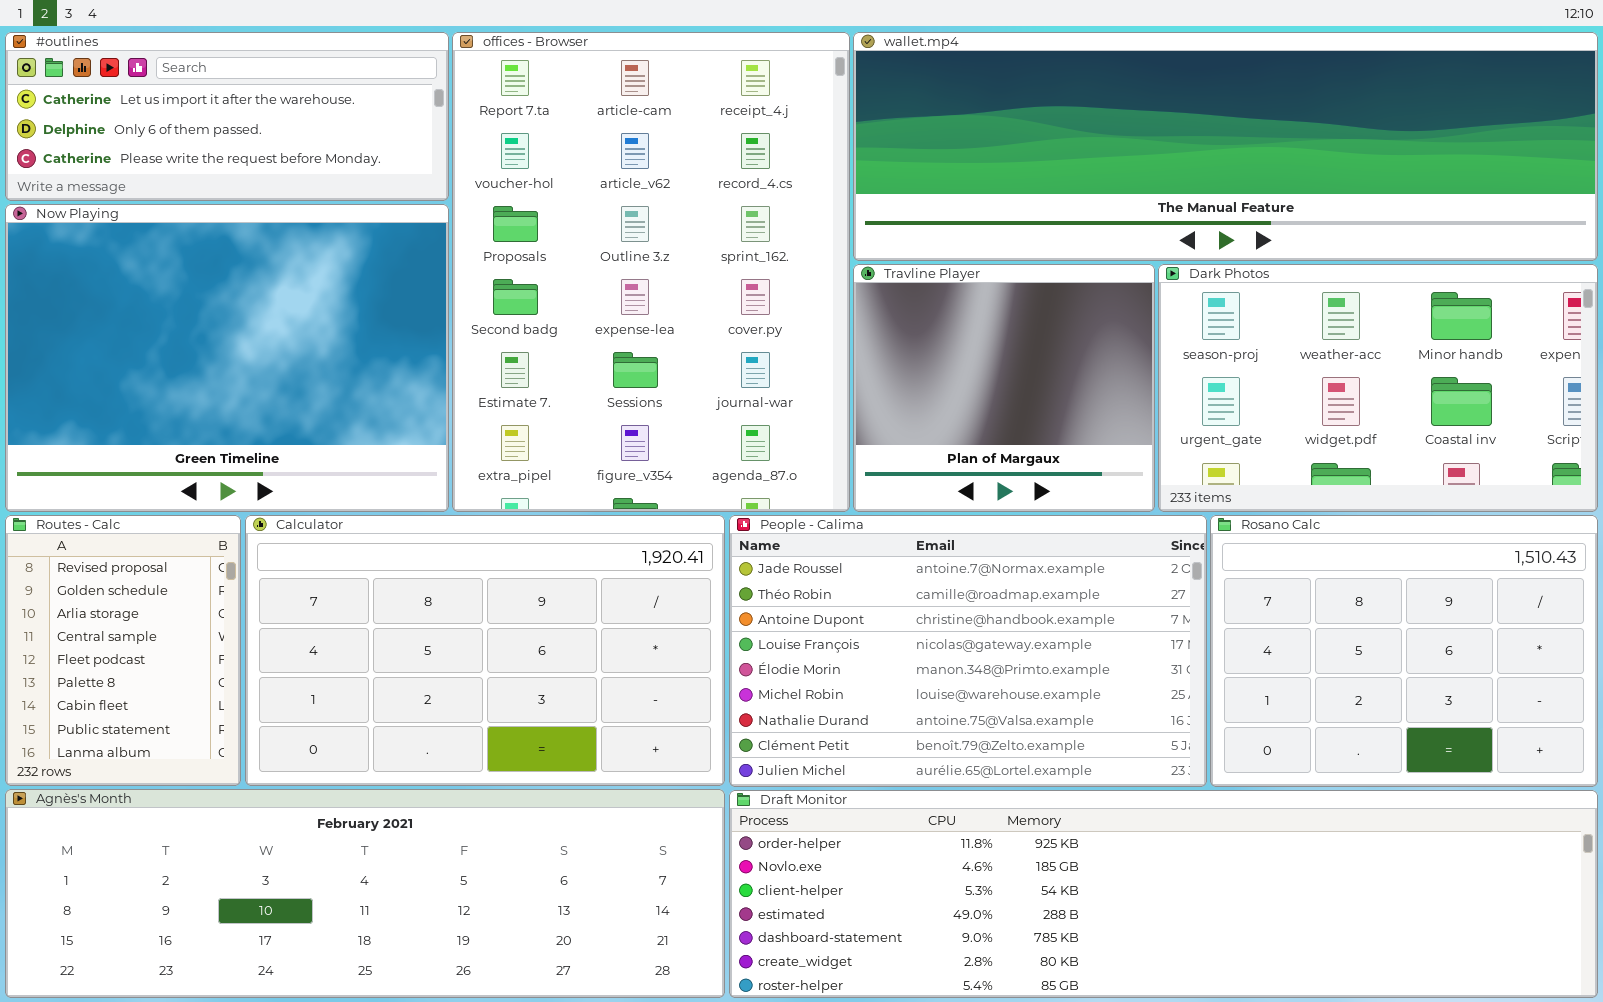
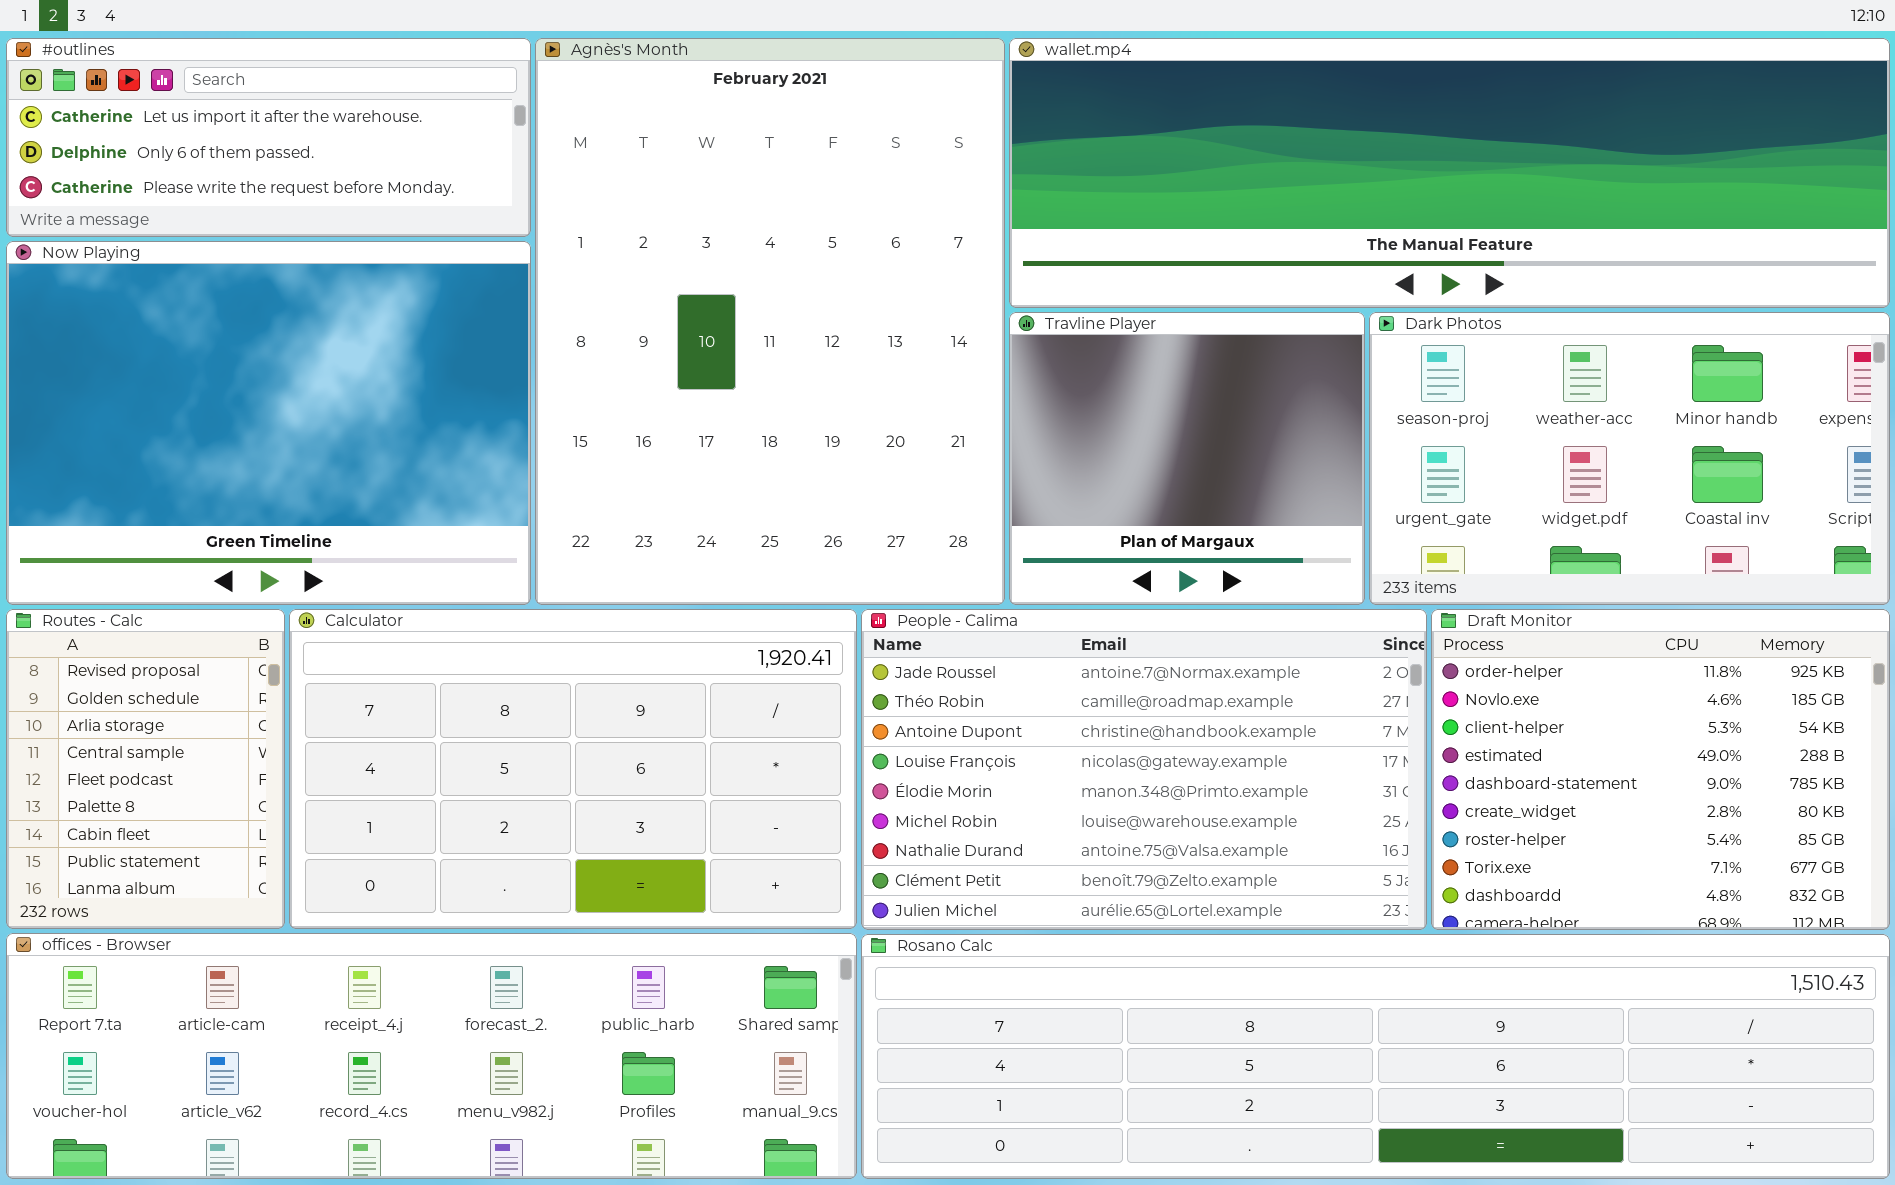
offices - Browser: [452,32,850,512] -> [6,933,857,1179], moved, resized
Rosano Calc: [1210,515,1598,787] -> [861,934,1890,1179], moved, resized
Agnès's Month: [5,789,725,998] -> [535,38,1005,605], moved, resized
Draft Monitor: [729,790,1598,998] -> [1431,609,1890,930], moved, resized

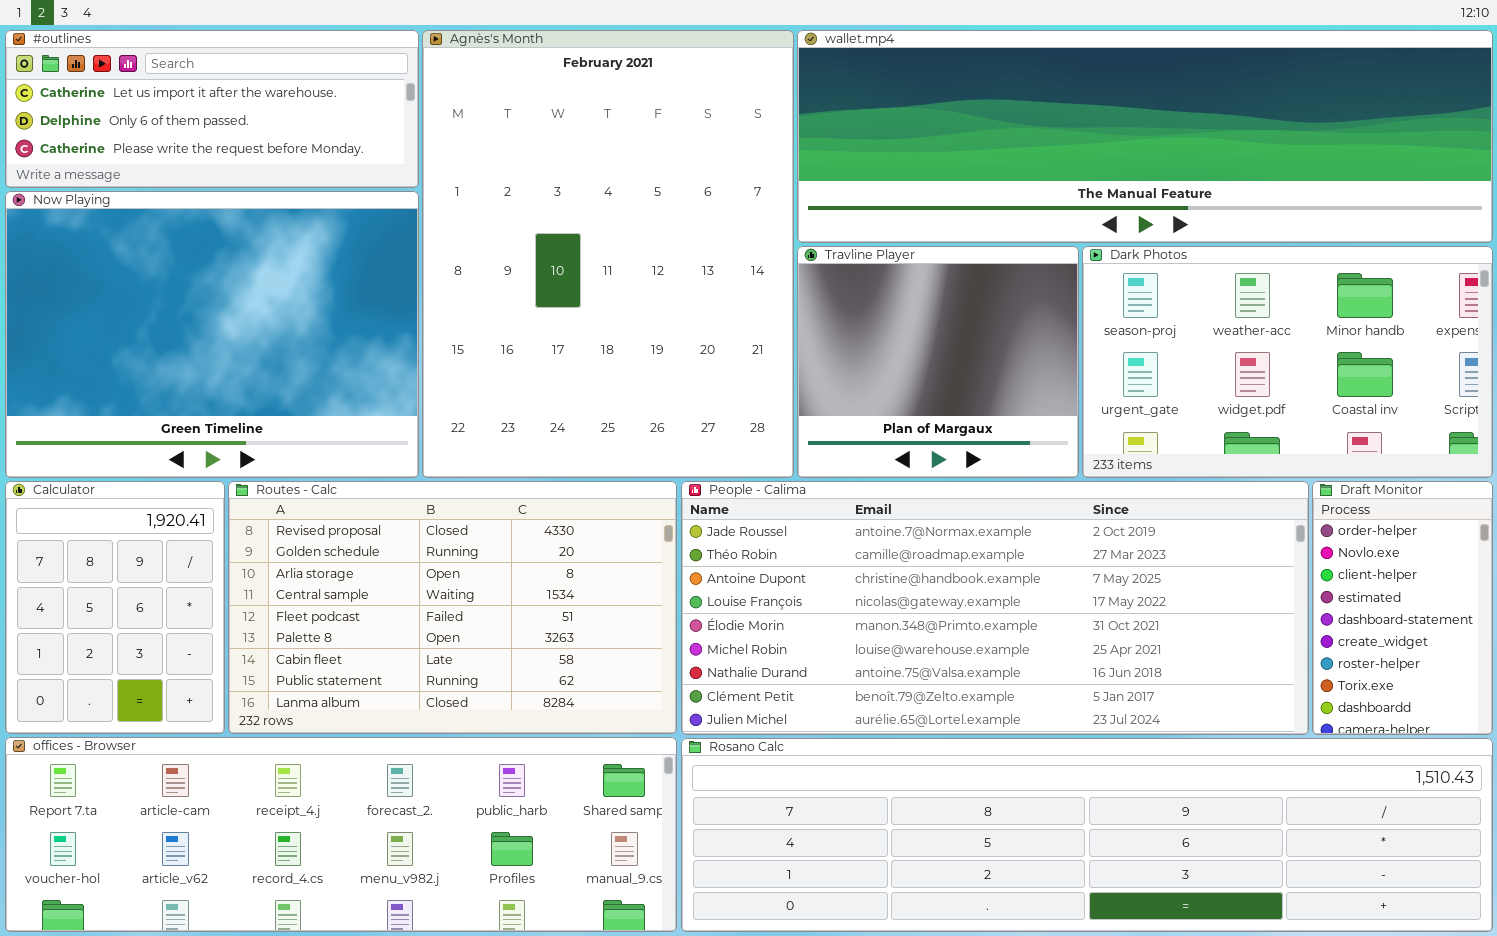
Routes - Calc: [6,609,285,929] -> [228,481,677,734], moved, resized
Calculator: [289,609,857,929] -> [5,481,225,734], moved, resized
People - Calima: [861,609,1427,930] -> [681,481,1309,735], resized
Draft Monitor: [1431,609,1890,930] -> [1312,481,1493,735], resized

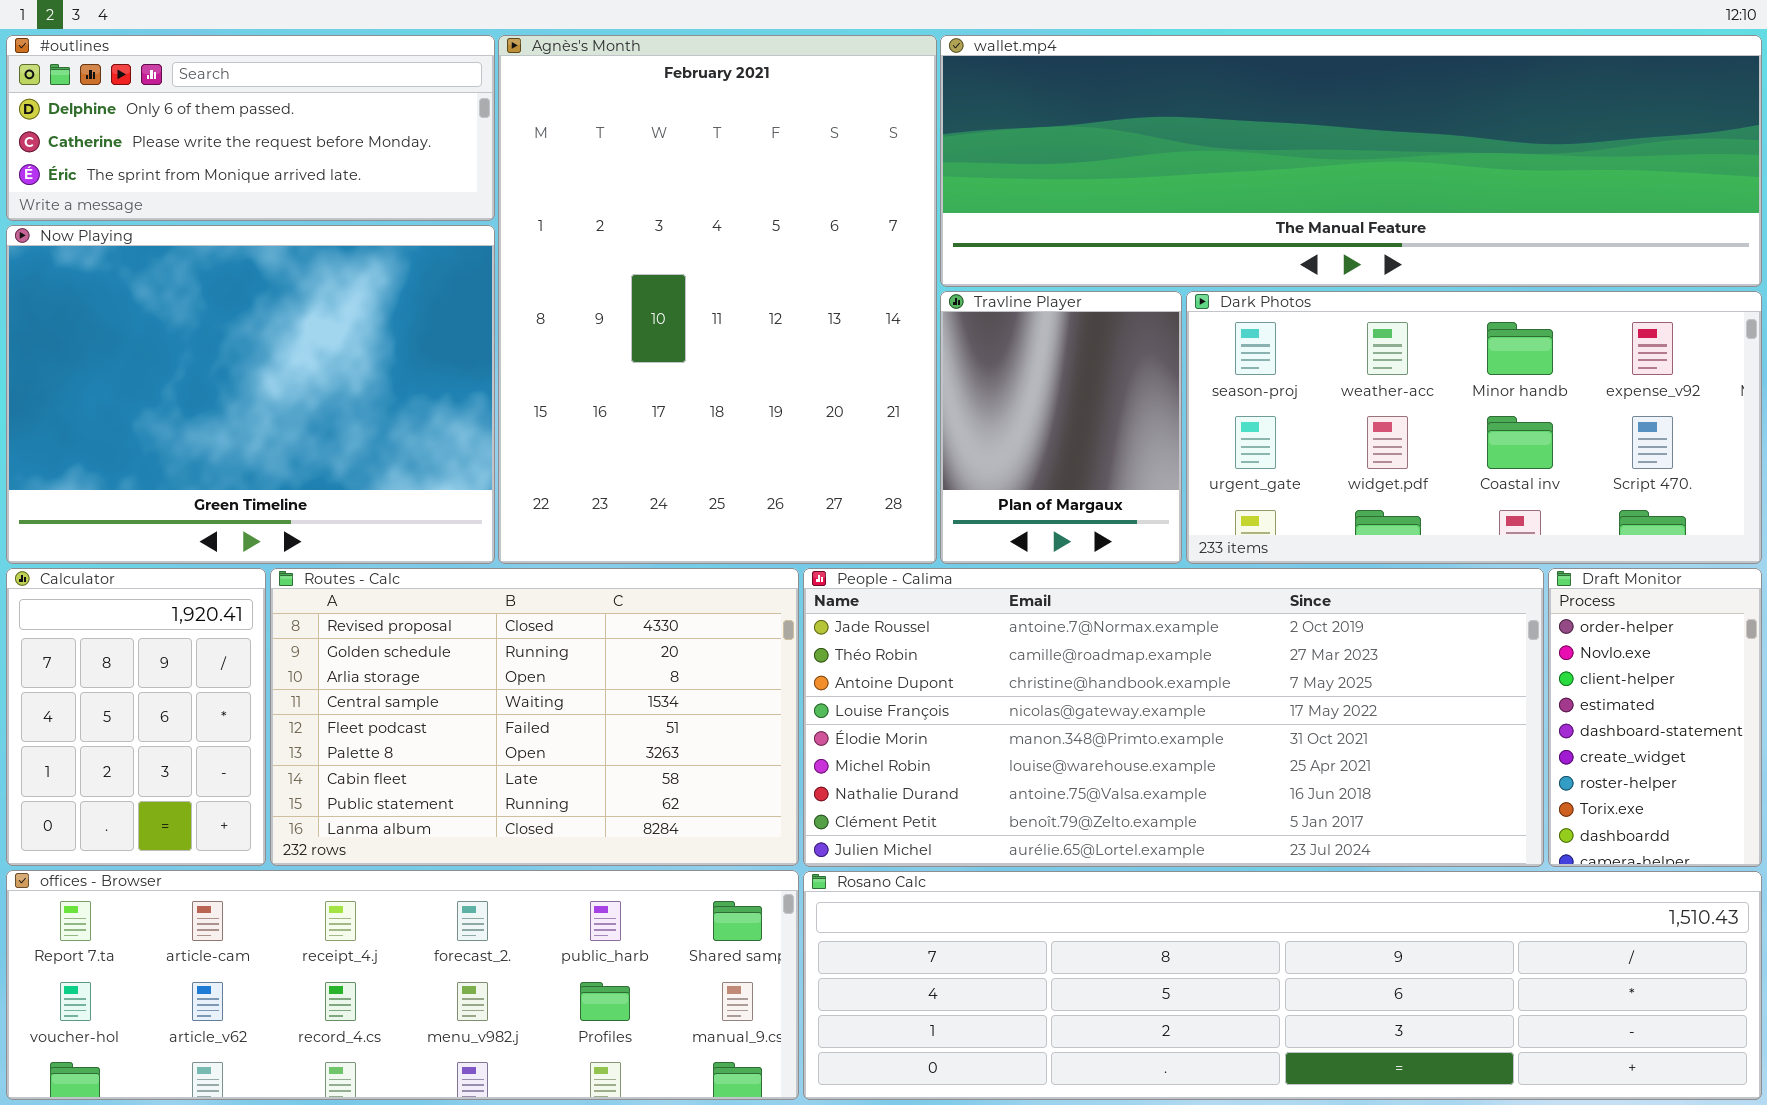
#outlines: [5,30,419,188] -> [6,35,495,221], scrolled down 1 row
Travline Player: [797,246,1079,478] -> [940,291,1182,564], resized
Dark Photos: [1082,246,1493,478] -> [1186,291,1762,564], resized

